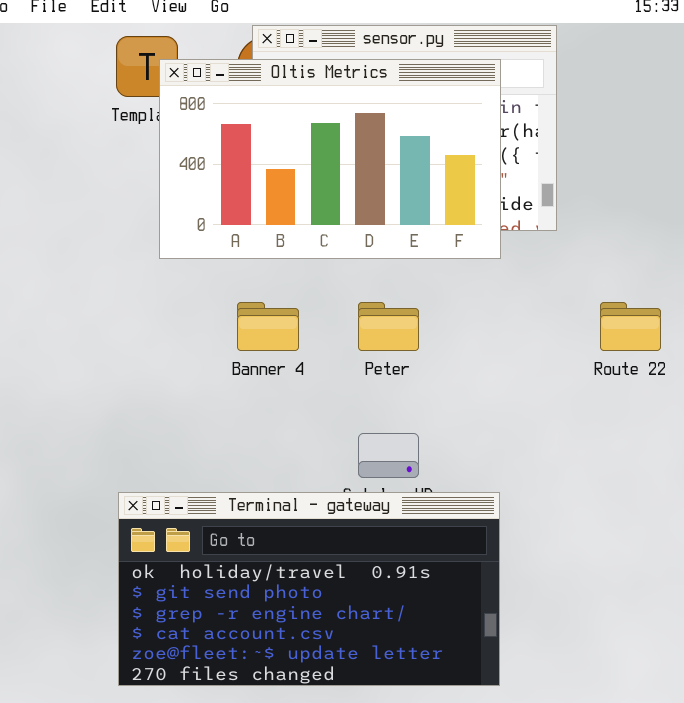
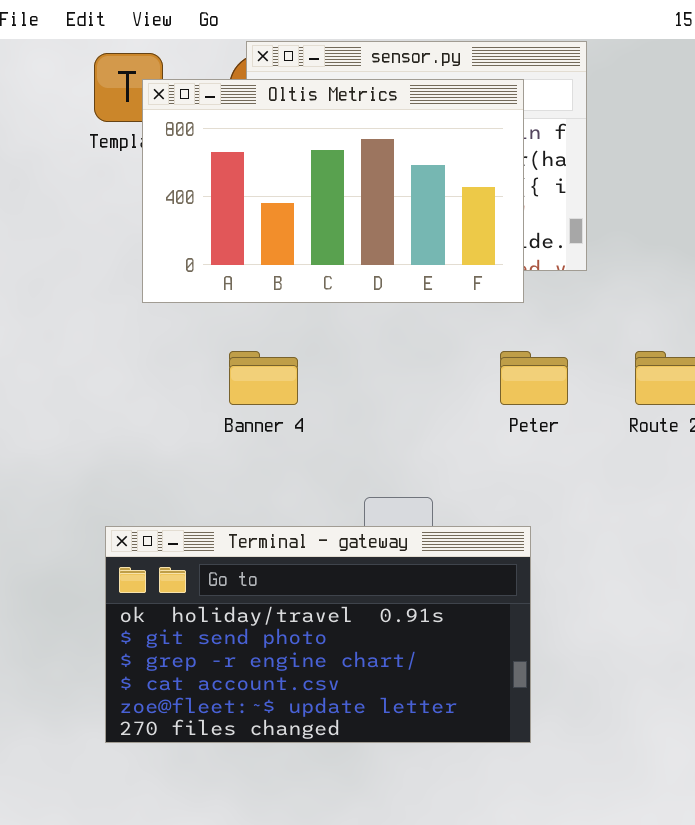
Peter: [358,302,419,351] -> [500,351,568,405], moved
Terminal - gateway: [118,492,500,686] -> [105,526,531,743], moved

